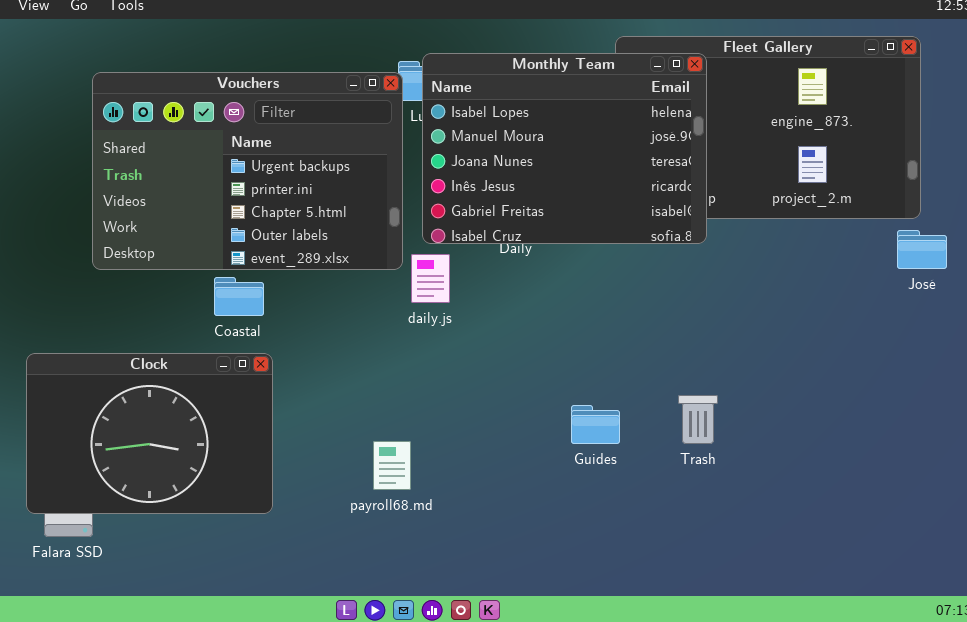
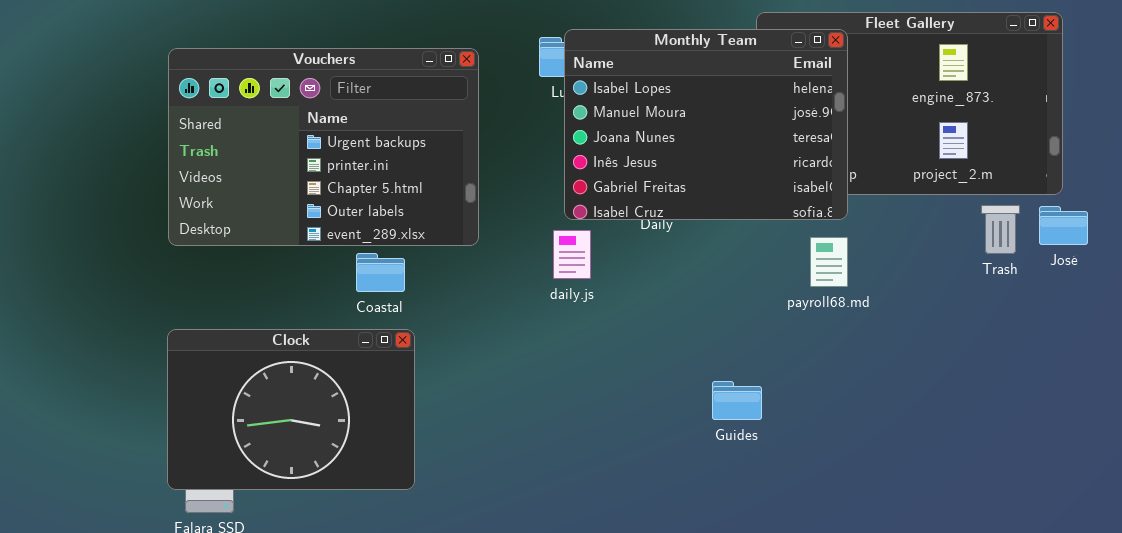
Vouchers: [92,72,403,270] -> [168,48,479,246], moved
Trash: [678,395,718,444] -> [981,205,1020,254], moved
payroll68.md: [373,441,411,490] -> [810,237,848,287], moved

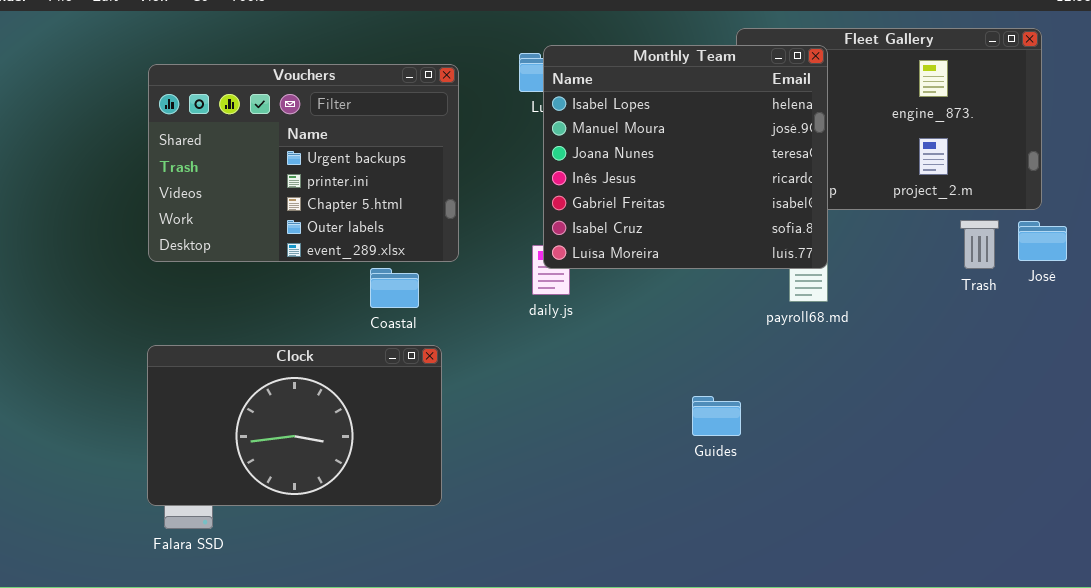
Monthly Team: [564,29,848,220] -> [543,45,828,269], resized
Coastal: [356,253,405,292] -> [370,268,419,308], moved
Clock: [167,329,415,490] -> [147,345,442,506], resized

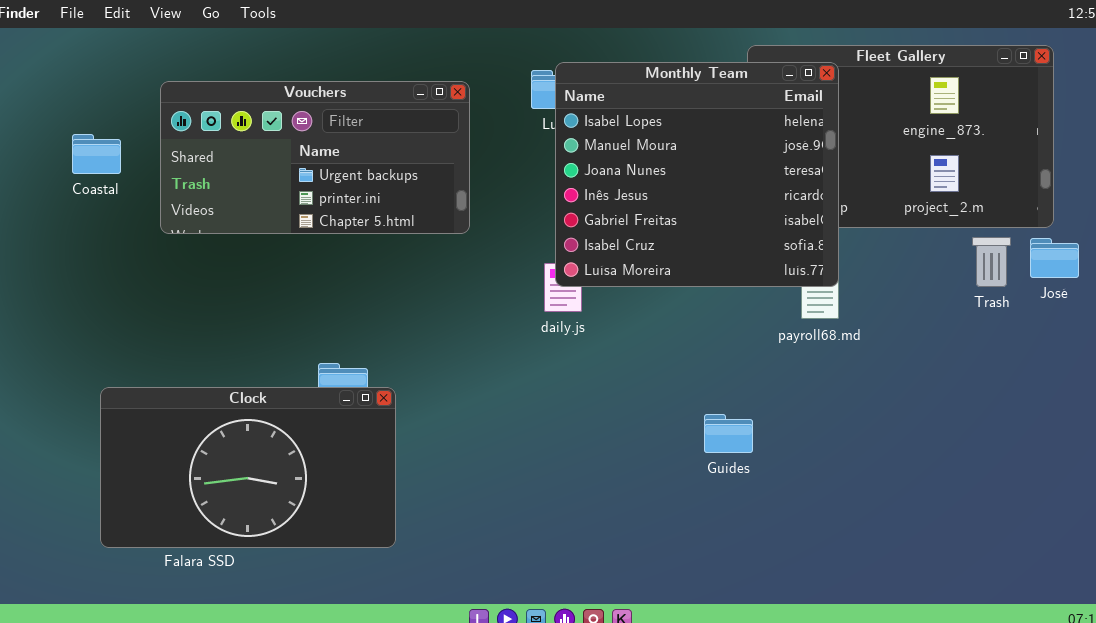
Vouchers: [148,64,459,262] -> [160,81,470,234], resized
Coastal: [370,268,419,308] -> [72,134,121,174], moved
Clock: [147,345,442,506] -> [100,387,396,548], moved

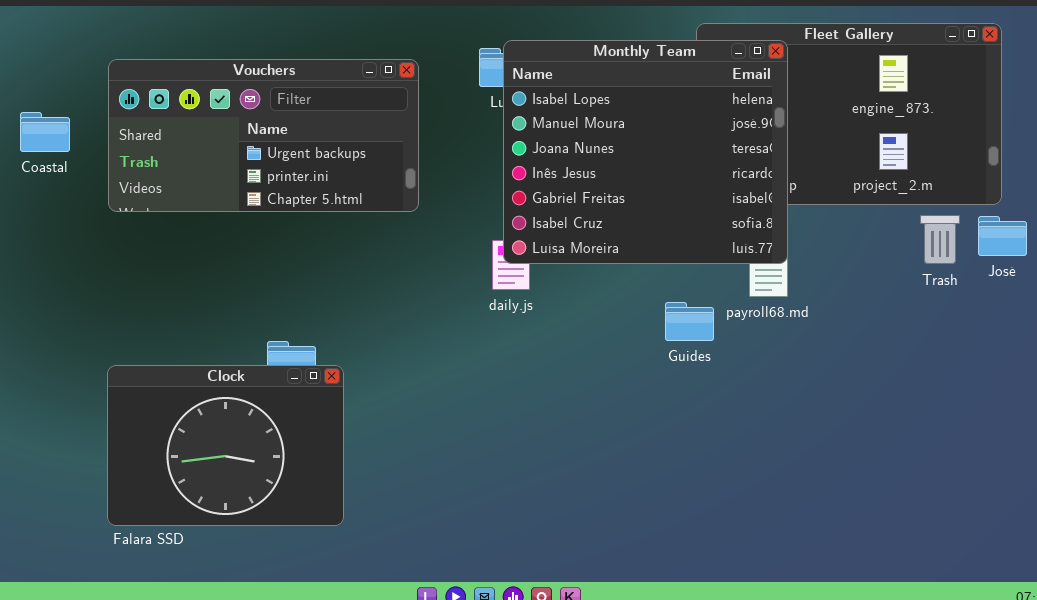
Clock: [100,387,396,548] -> [107,365,344,526], resized
Guides: [704,414,753,453] -> [665,302,714,341], moved

